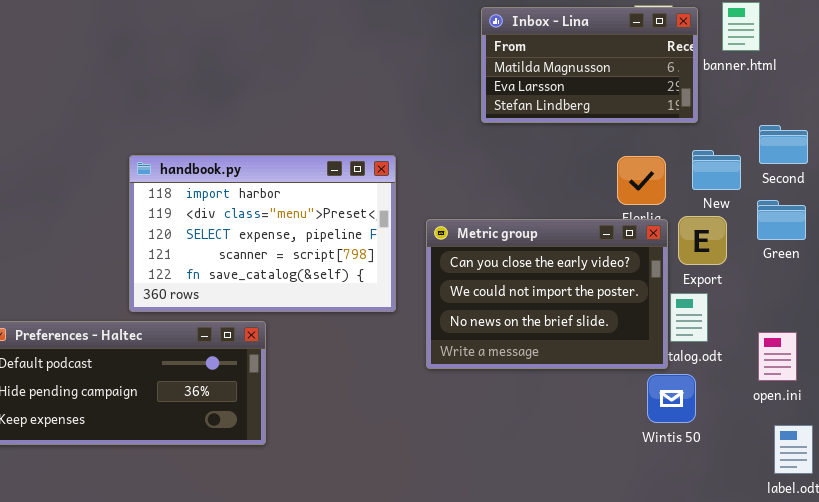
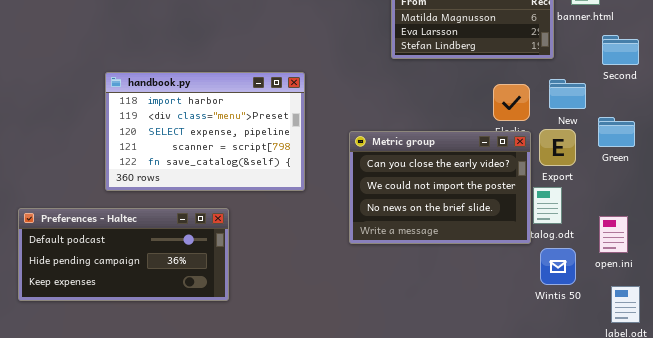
Second: [759,125,808,164] -> [602,35,639,65], moved
handbook.py: [129,155,396,312] -> [105,72,305,191], moved
Wintis 50: [647,374,696,423] -> [540,248,576,285], moved

